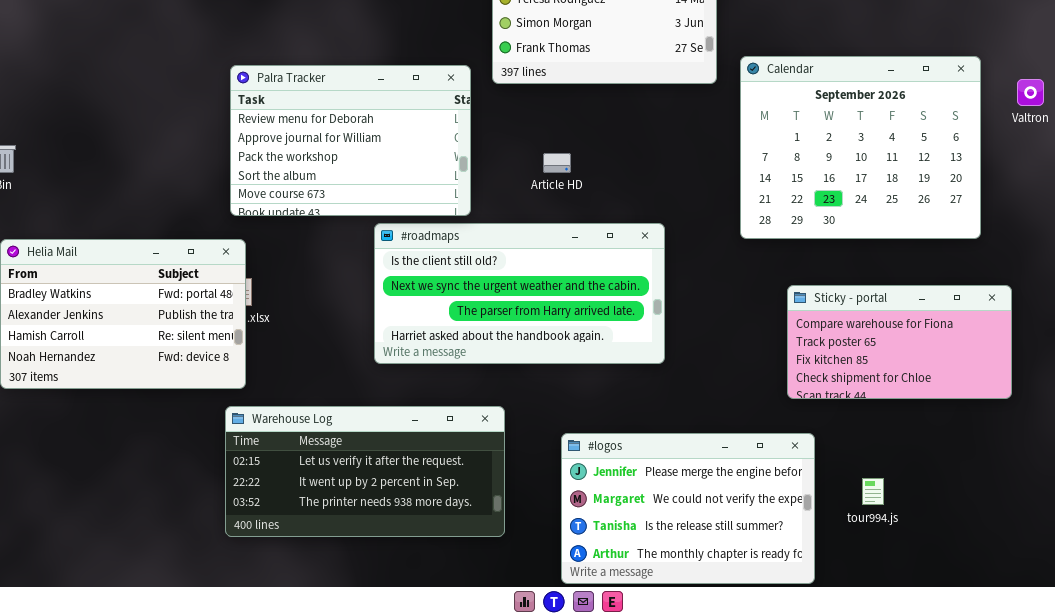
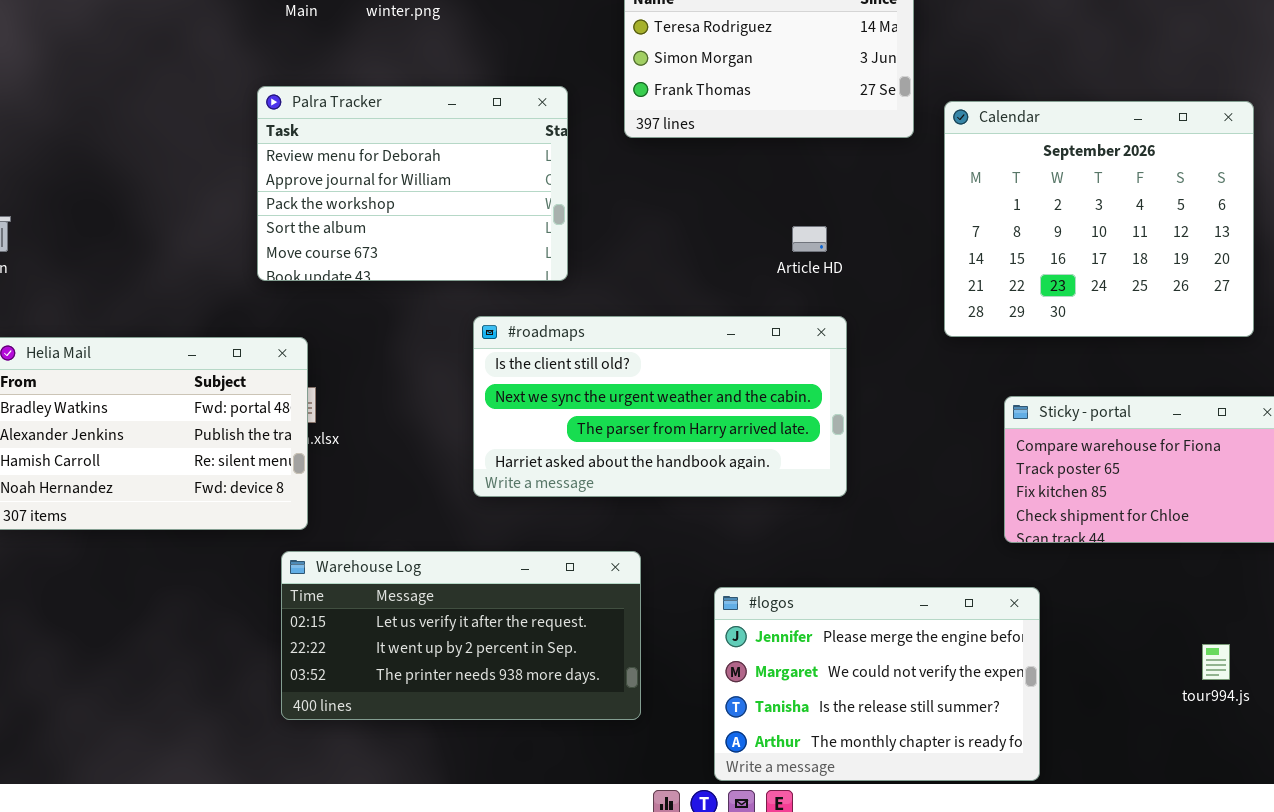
Palra Tracker: [230,65,471,216] -> [257,86,568,281], moved
Article HD: [543,153,571,173] -> [792,226,827,252], moved
tour994.js: [862,478,884,505] -> [1202,644,1230,680], moved

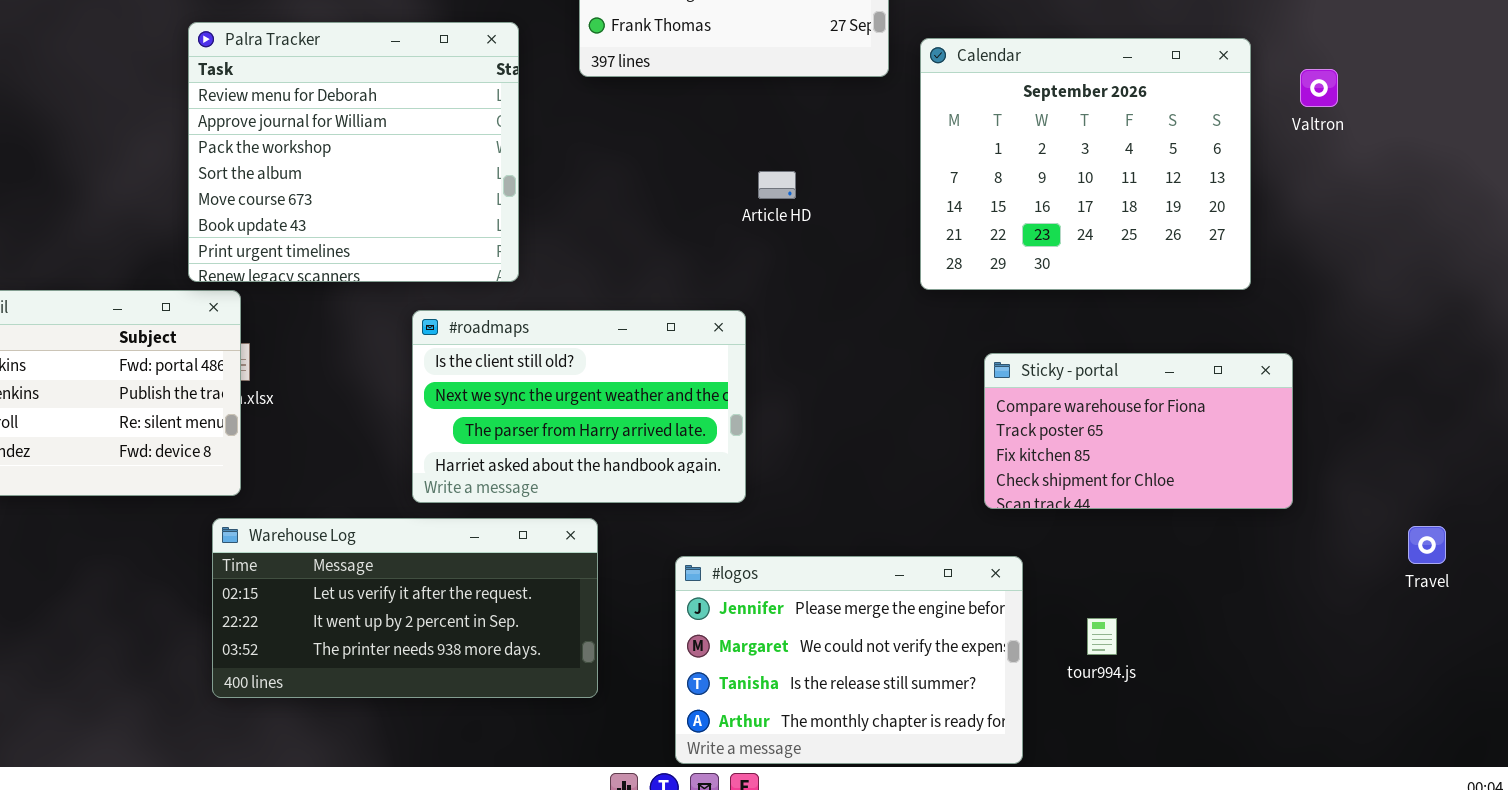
Palra Tracker: [257,86,568,281] -> [188,22,519,282], resized
#roadmaps: [473,316,847,497] -> [412,310,746,503], moved, resized
tour994.js: [1202,644,1230,680] -> [1087,618,1117,655], moved

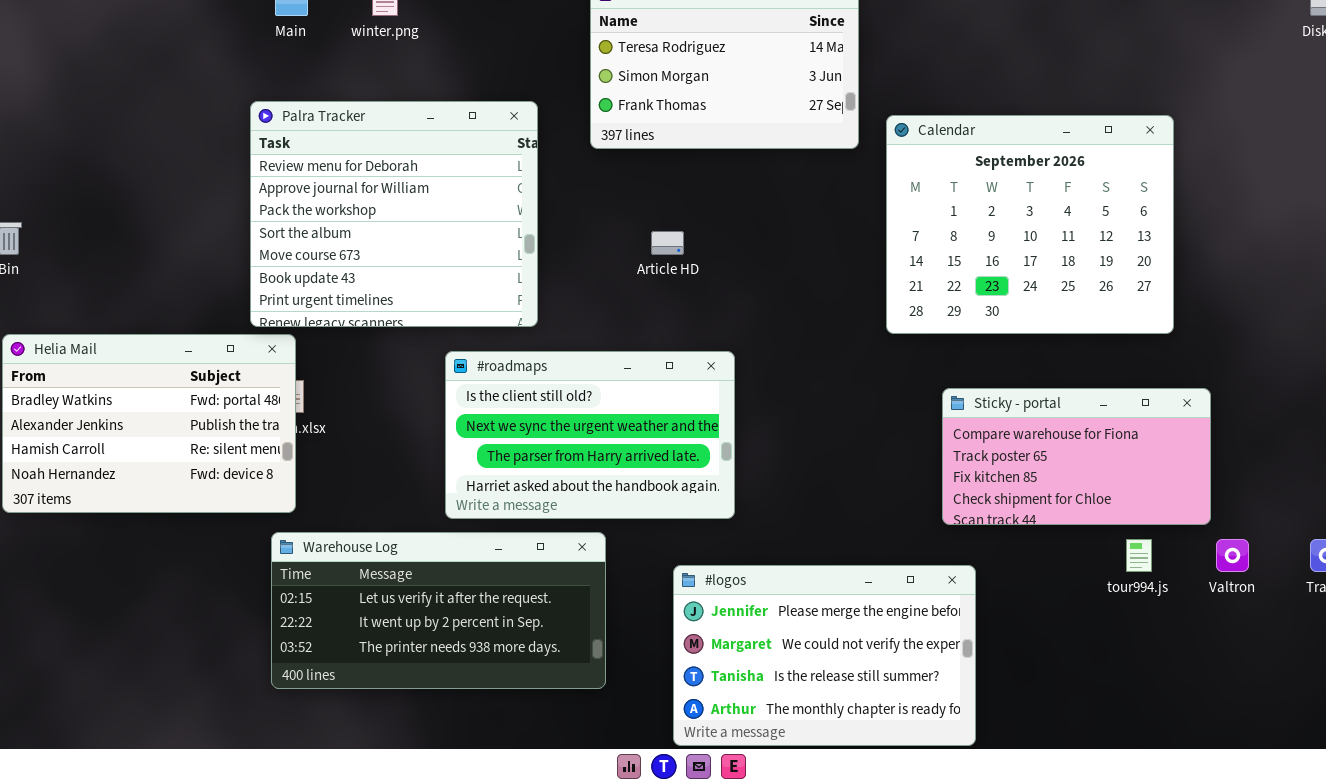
Valtron: [1300,69,1338,107] -> [1216,539,1249,572], moved
Article HD: [758,171,796,199] -> [651,231,684,255], moved
tour994.js: [1087,618,1117,655] -> [1126,539,1152,572], moved

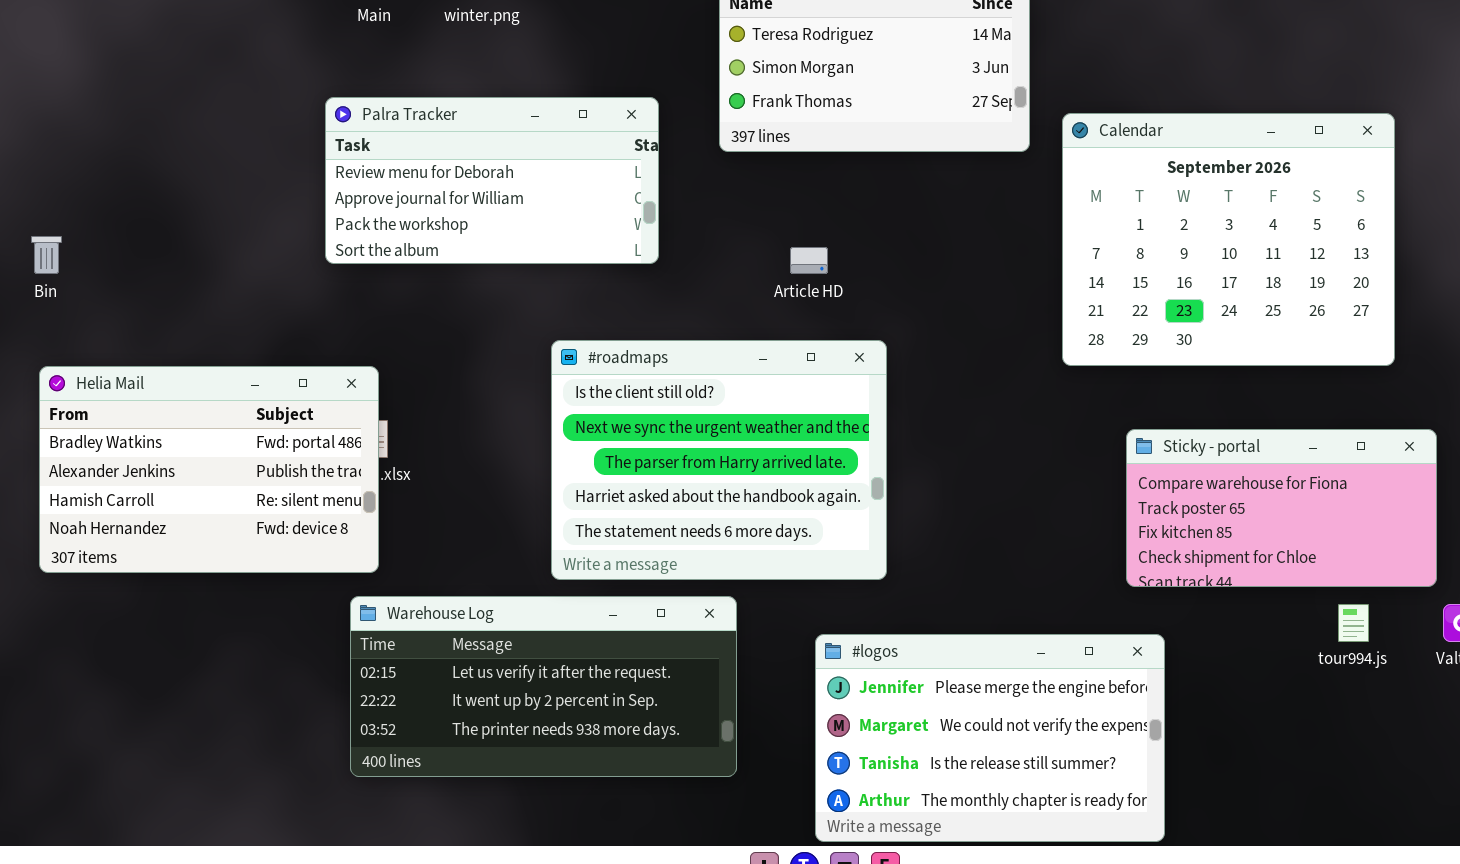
Palra Tracker: [250,101,538,327] -> [325,97,659,264], resized
#roadmaps: [445,351,735,519] -> [551,340,887,580], resized

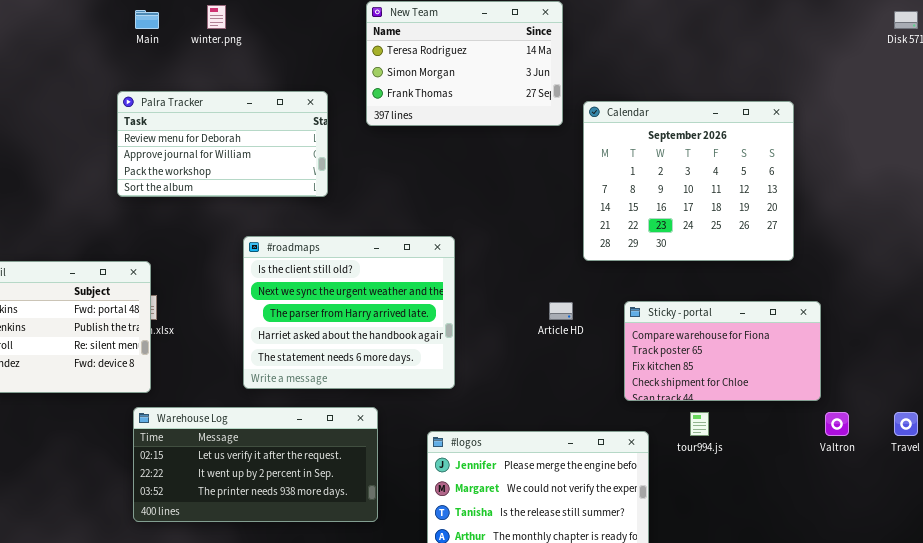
Article HD: [790,247,828,274] -> [549,302,573,320], moved
#roadmaps: [551,340,887,580] -> [243,236,455,389], moved
tour994.js: [1338,604,1369,642] -> [690,412,709,436], moved

